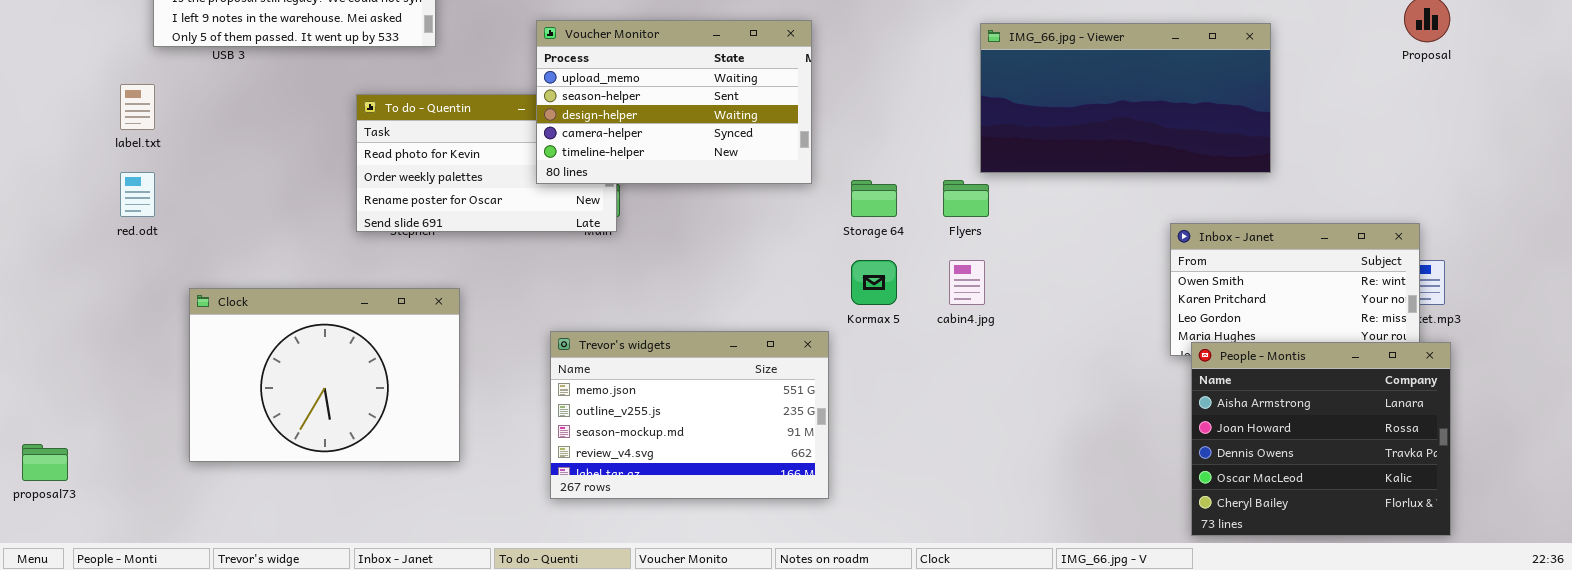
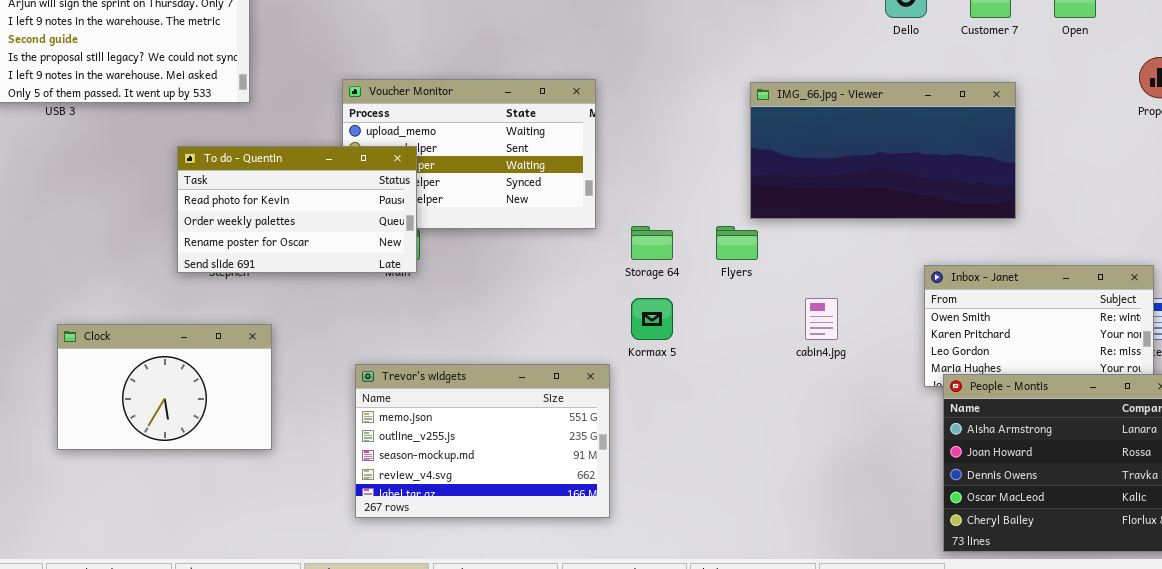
To do - Quentin: [356,94,617,232] -> [177,146,417,273], raised
cabin4.jpg: [949,260,985,305] -> [805,298,838,340], moved
Clock: [189,288,460,462] -> [57,324,272,450], resized

